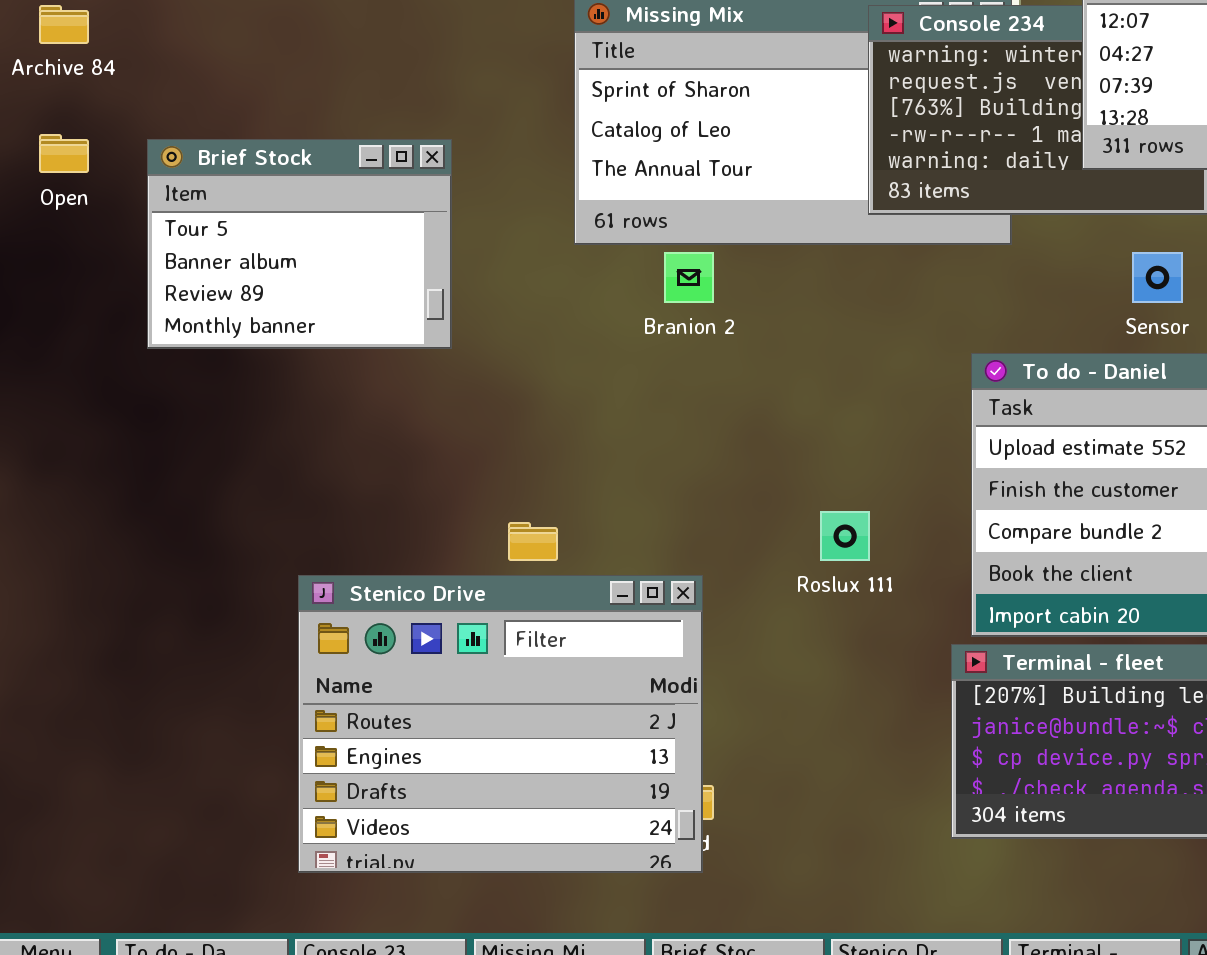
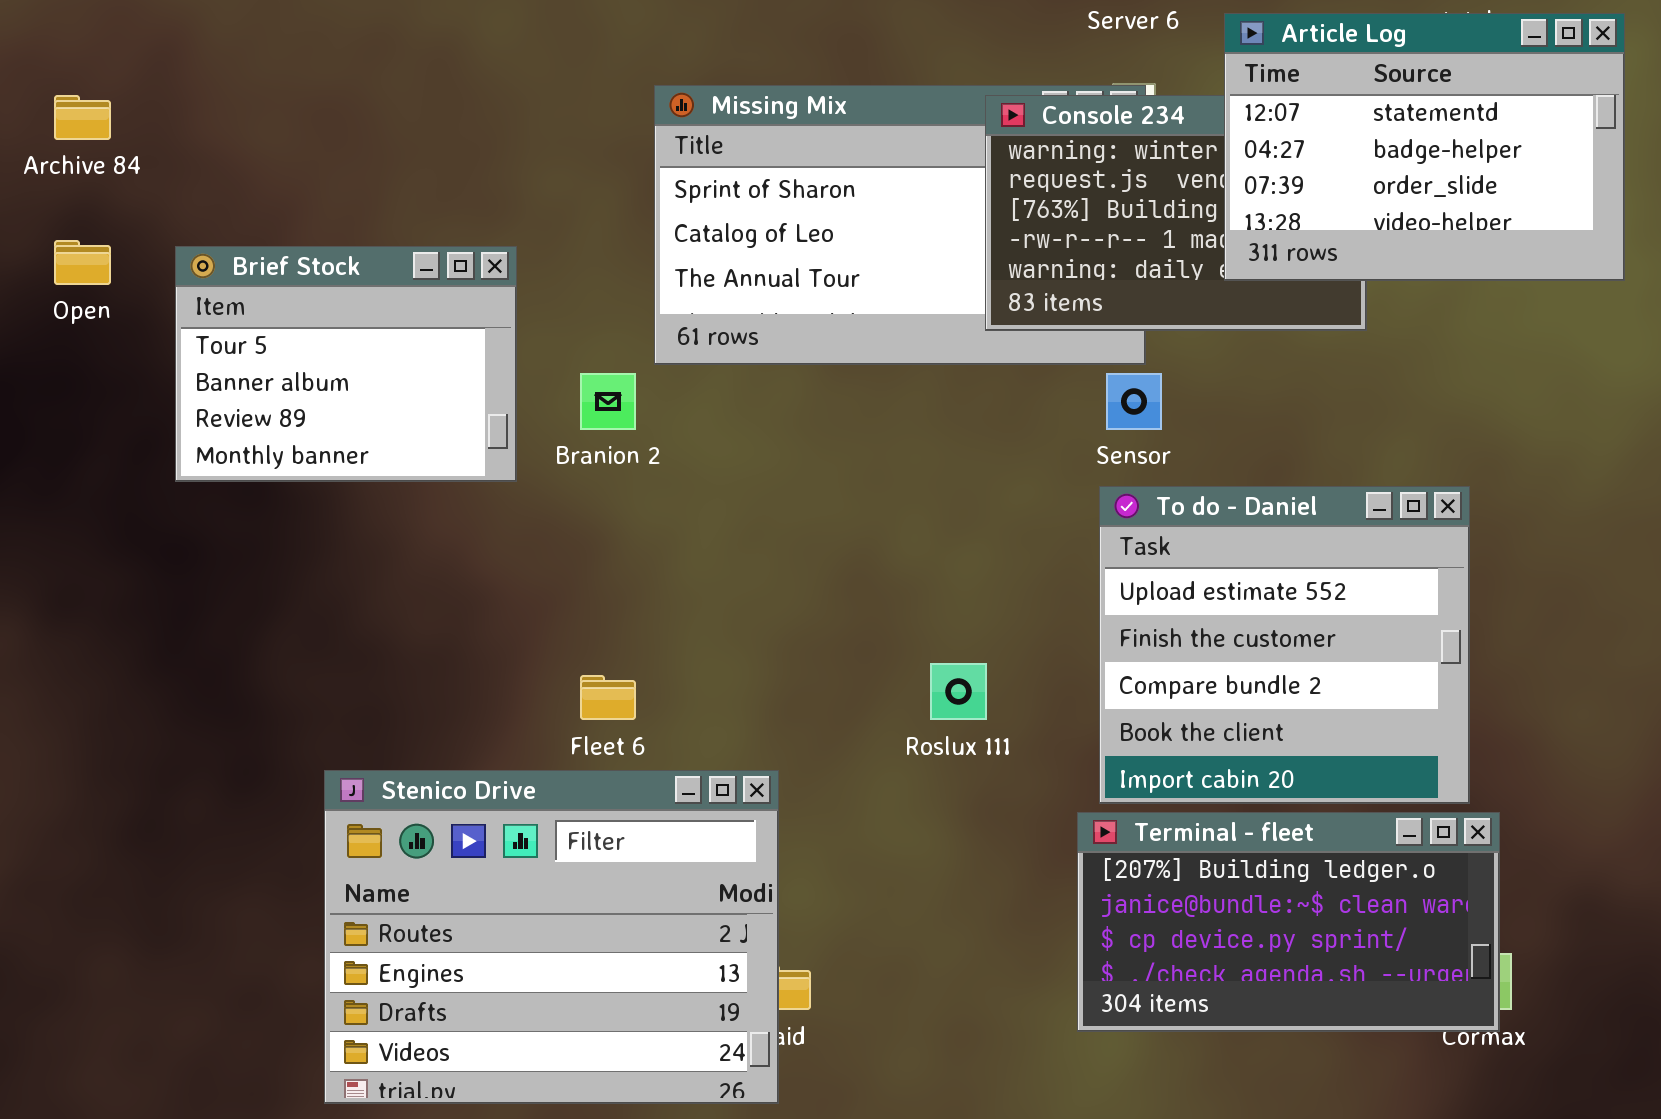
Branion 2: [664,252,714,303] -> [580,373,636,430], moved
Sensor: [1132,252,1183,303] -> [1106,373,1162,430], moved
Stenico Drive: [298,575,703,873] -> [324,770,779,1104], moved

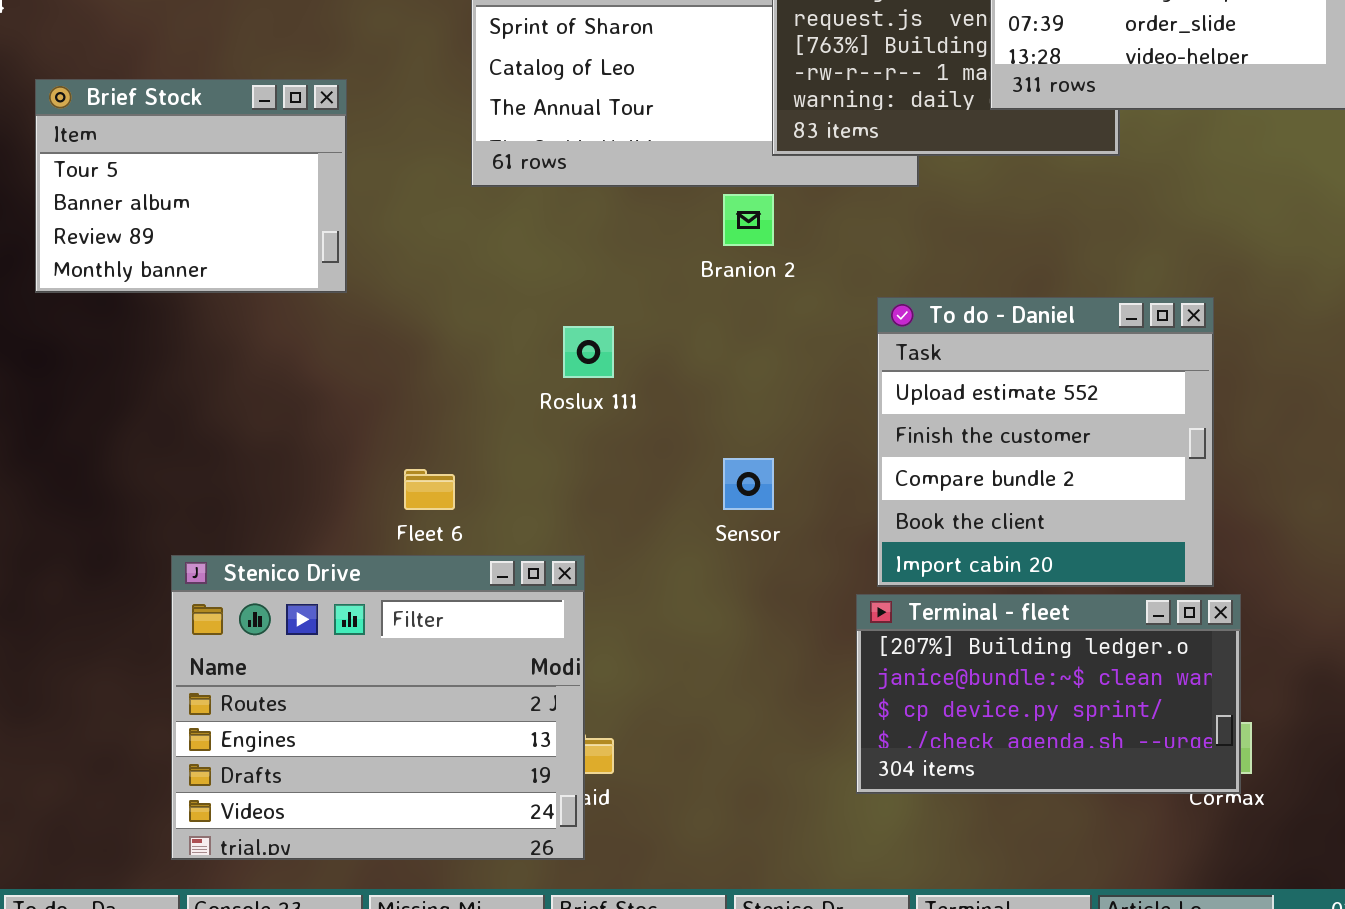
Branion 2: [580,373,636,430] -> [723,194,774,246], moved
Sensor: [1106,373,1162,430] -> [723,458,774,510], moved
Roslux 111: [930,663,987,720] -> [563,326,614,378], moved

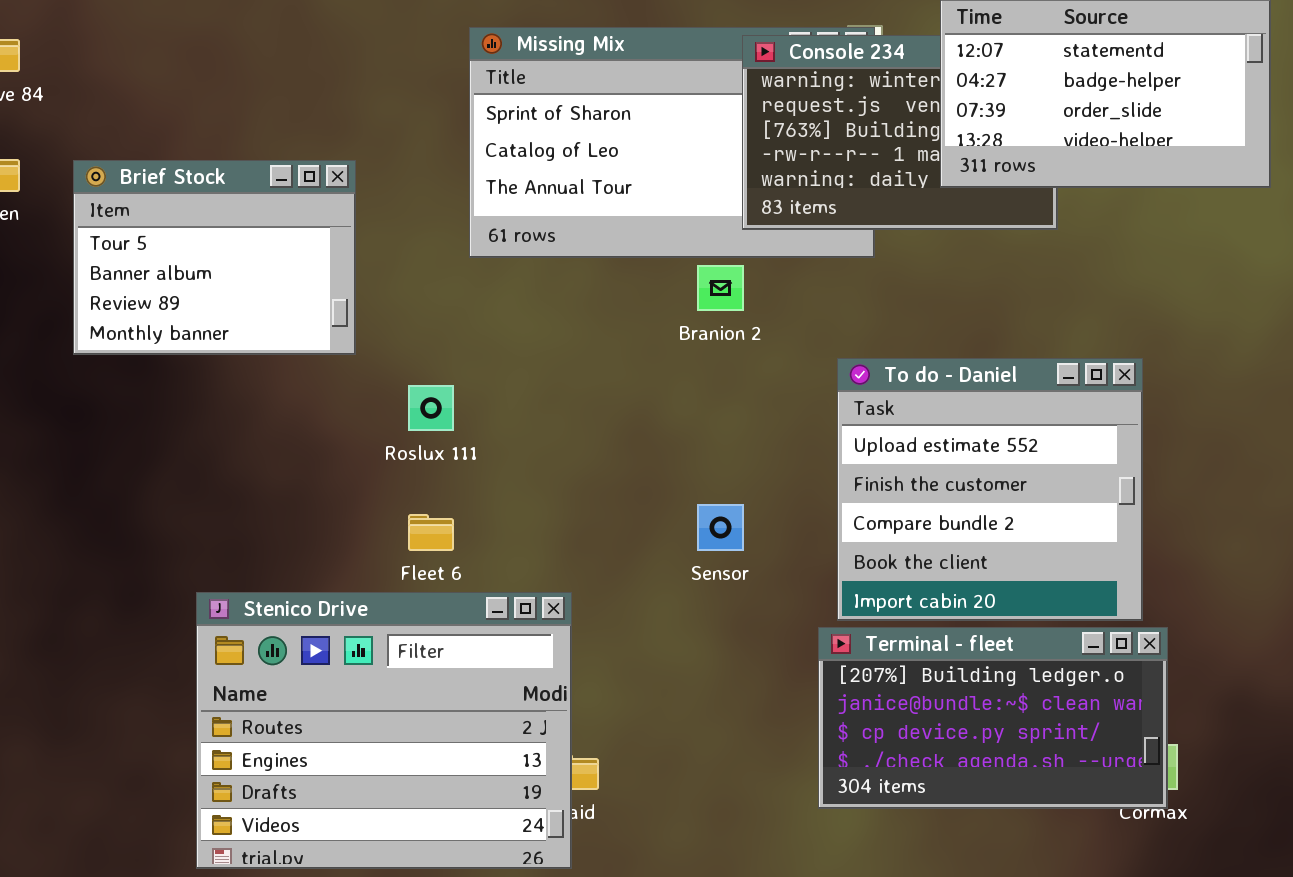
Roslux 111: [563,326,614,378] -> [408,385,454,431], moved

